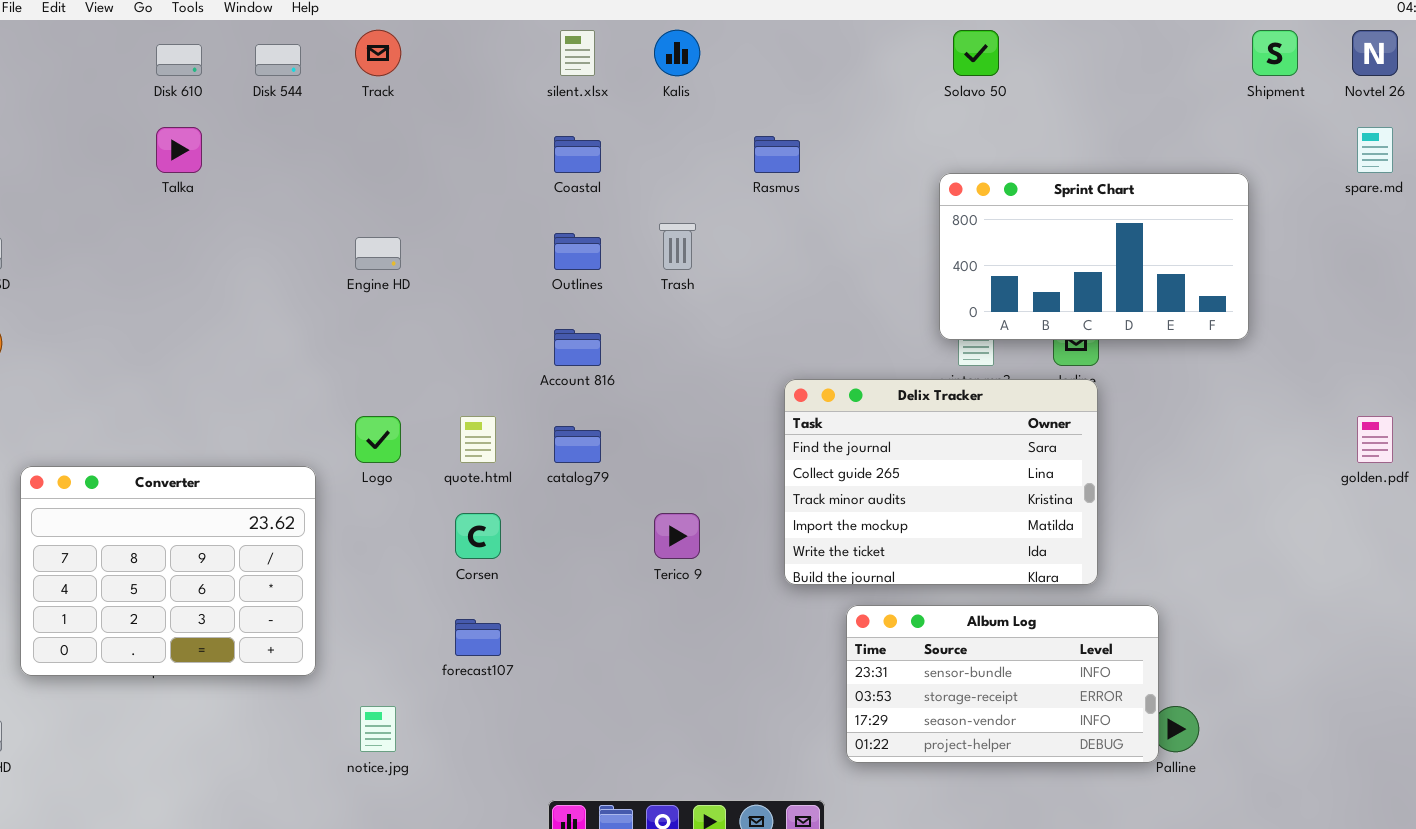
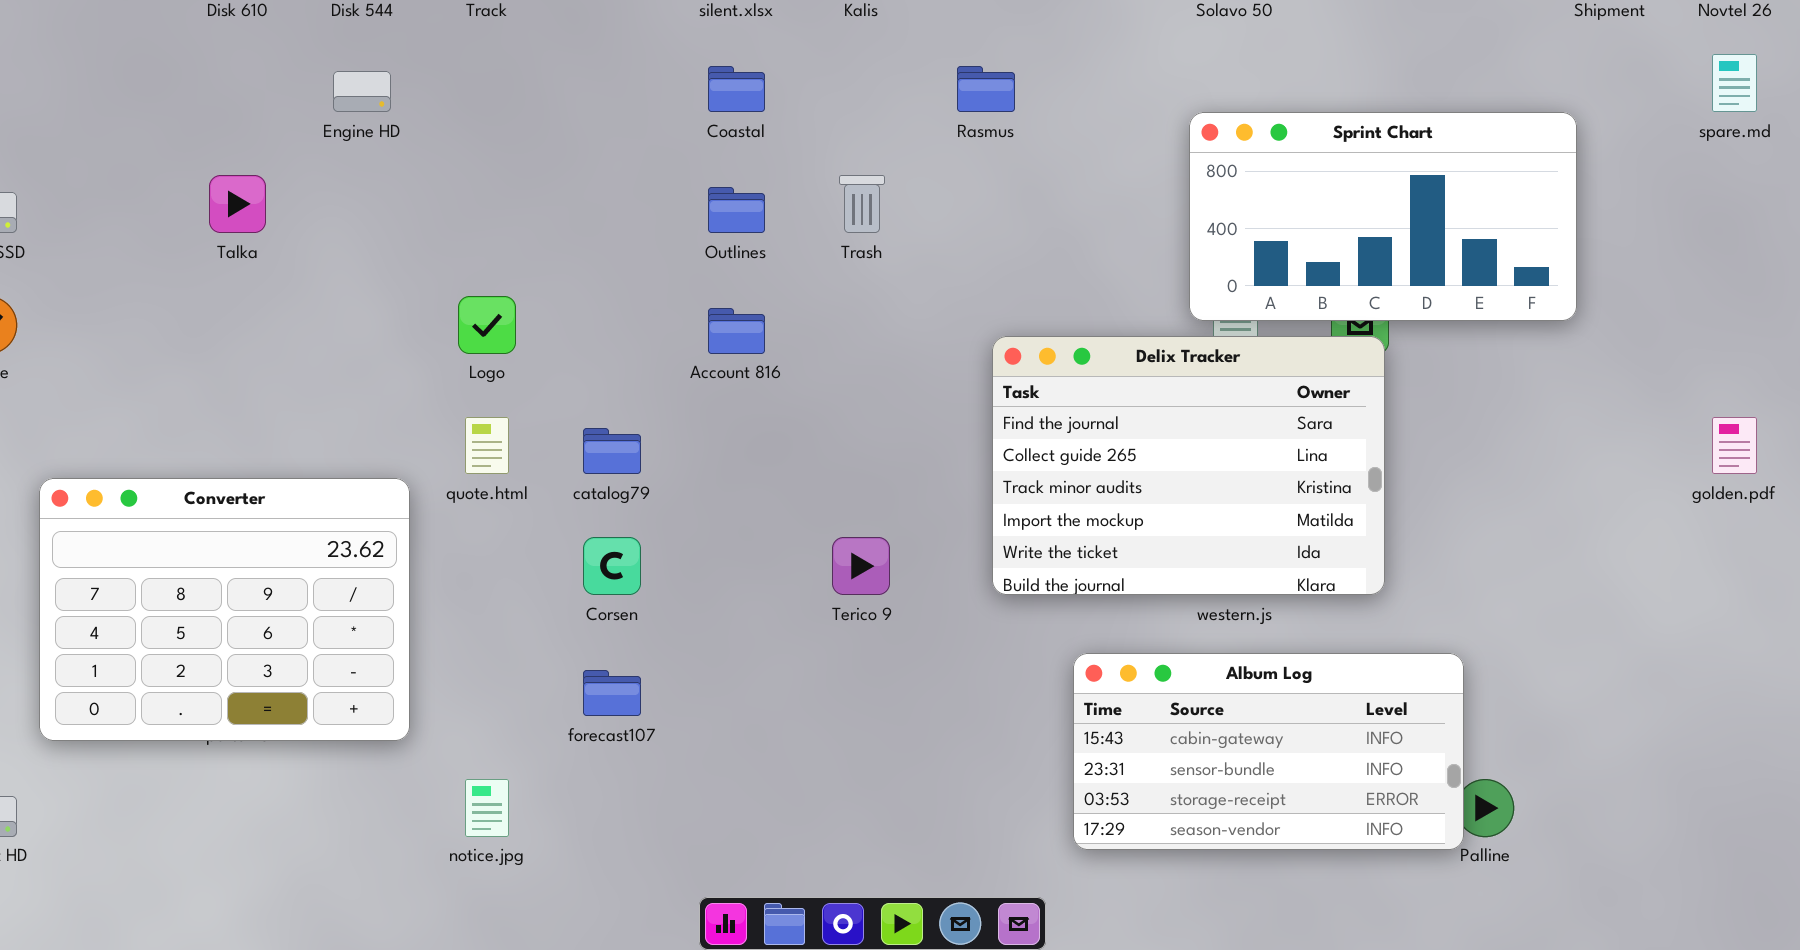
Talka: [156,127,202,173] -> [209,175,266,233], moved
Engine HD: [355,237,401,270] -> [333,71,391,112], moved
Delix Tracker: [784,379,1098,585] -> [992,336,1385,595], moved
Logo: [355,416,401,463] -> [458,296,516,354], moved
quote.html: [460,416,496,463] -> [465,417,509,474], moved
catalog79: [554,426,601,463] -> [583,428,641,474], moved
Album Log: [846,605,1159,763] -> [1073,653,1464,850], scrolled up 1 row

